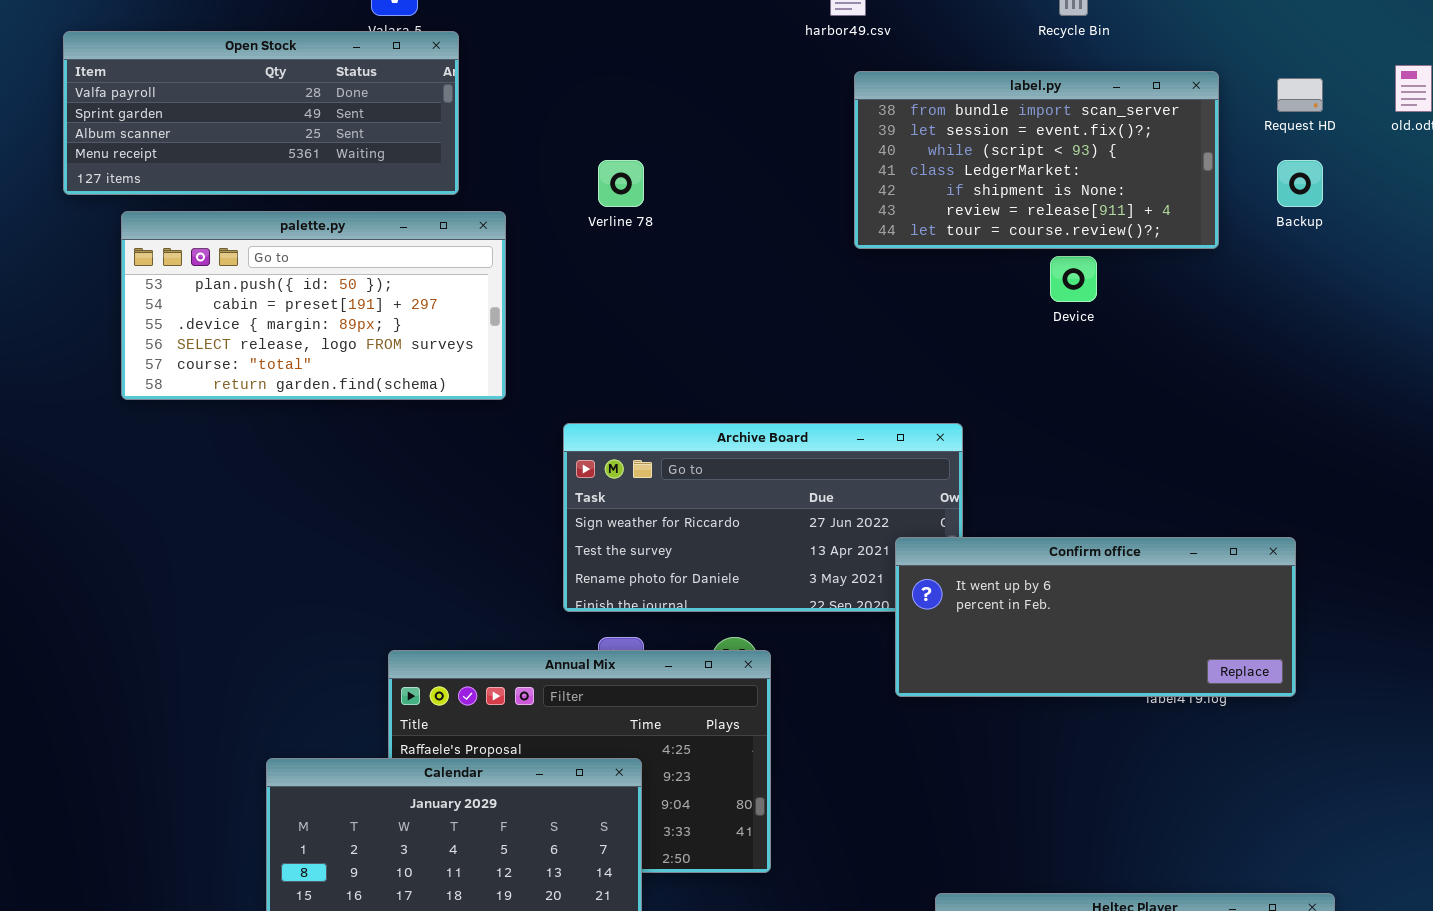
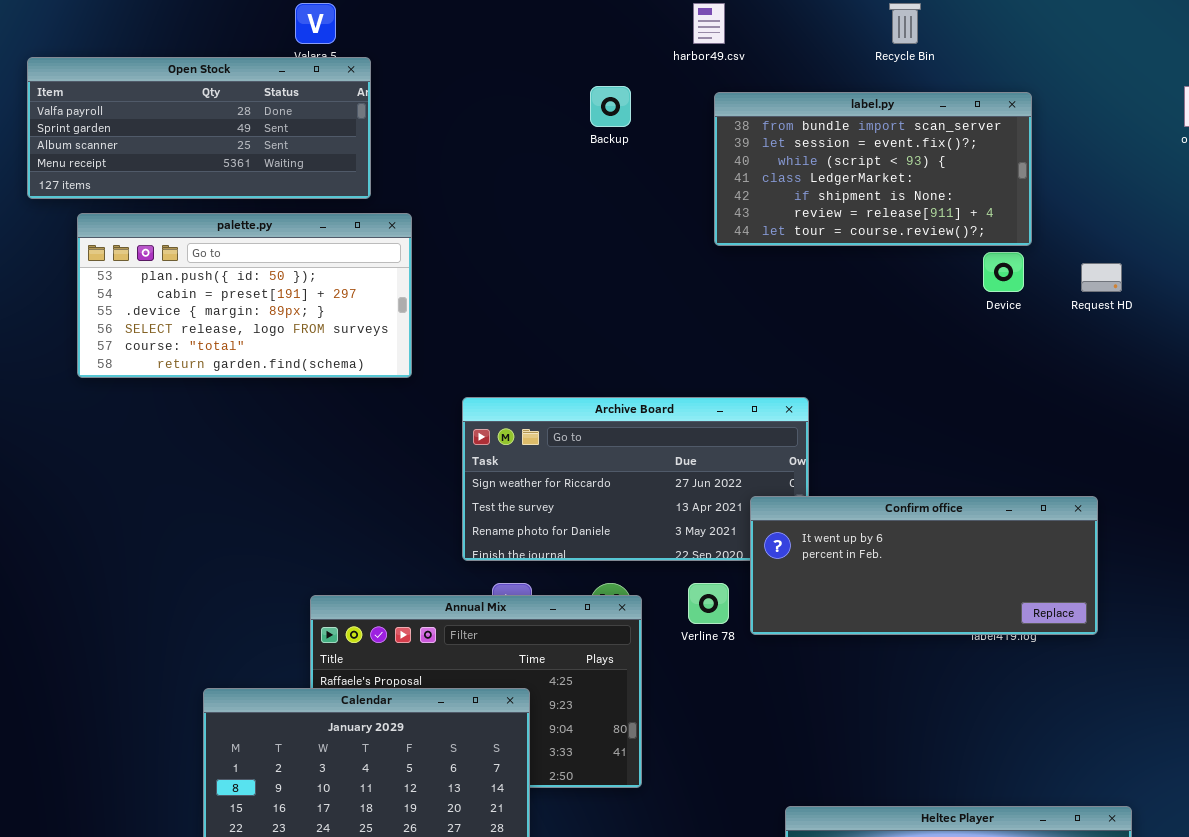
Request HD: [1277,78,1323,112] -> [1081,263,1122,292], moved
Verline 78: [598,160,644,207] -> [688,583,729,624], moved
Backup: [1277,160,1323,207] -> [590,86,631,127], moved
Device: [1050,256,1097,302] -> [983,252,1024,292], moved

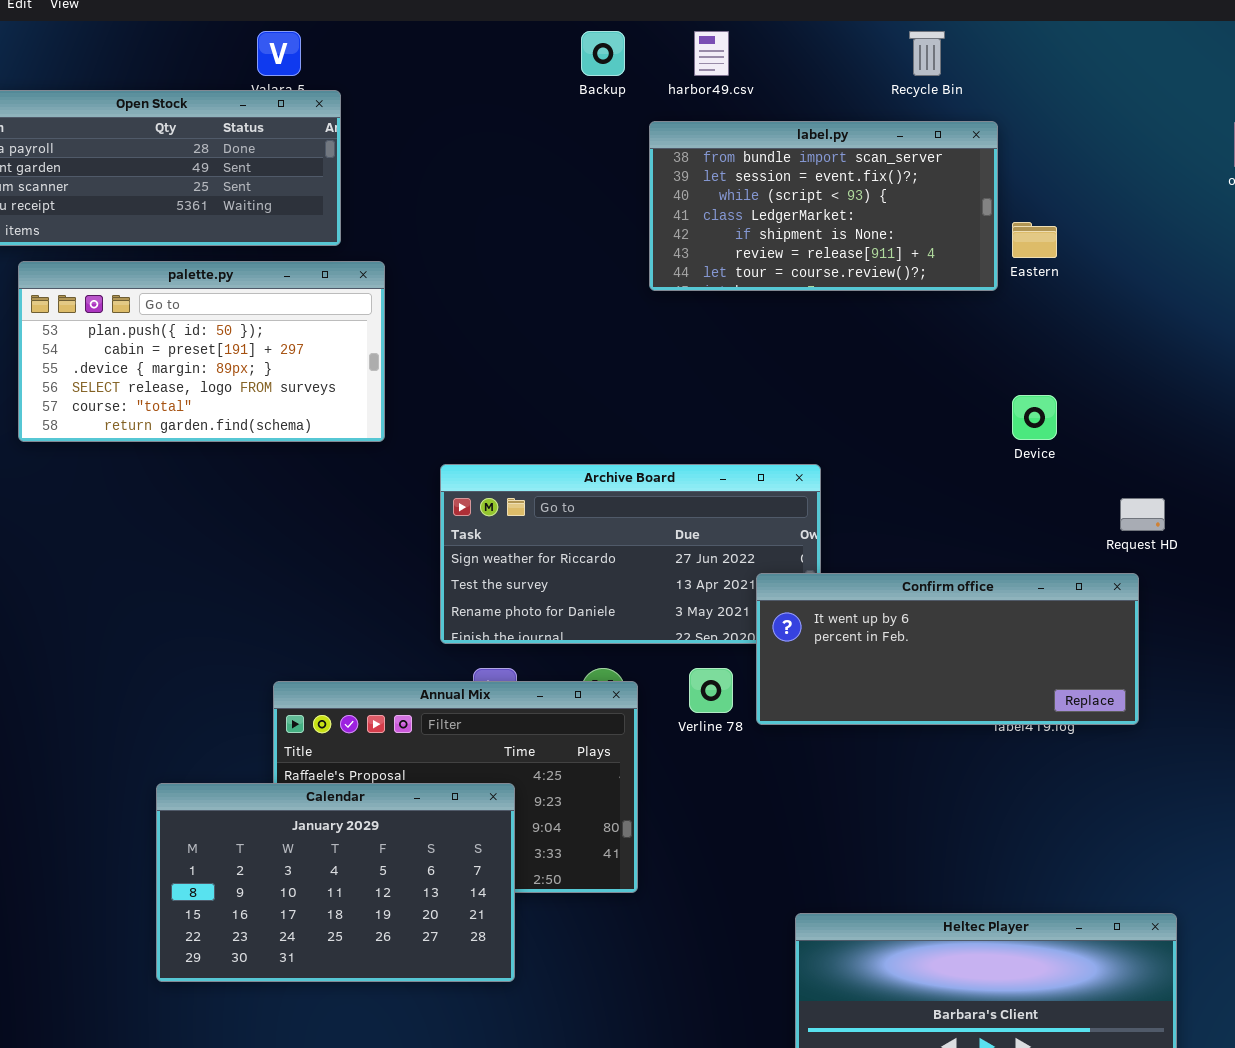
Backup: [590,86,631,127] -> [581,31,625,76], moved
label.py: [714,92,1032,246] -> [649,121,998,291], moved
Device: [983,252,1024,292] -> [1012,395,1057,440], moved
Request HD: [1081,263,1122,292] -> [1120,498,1165,531], moved

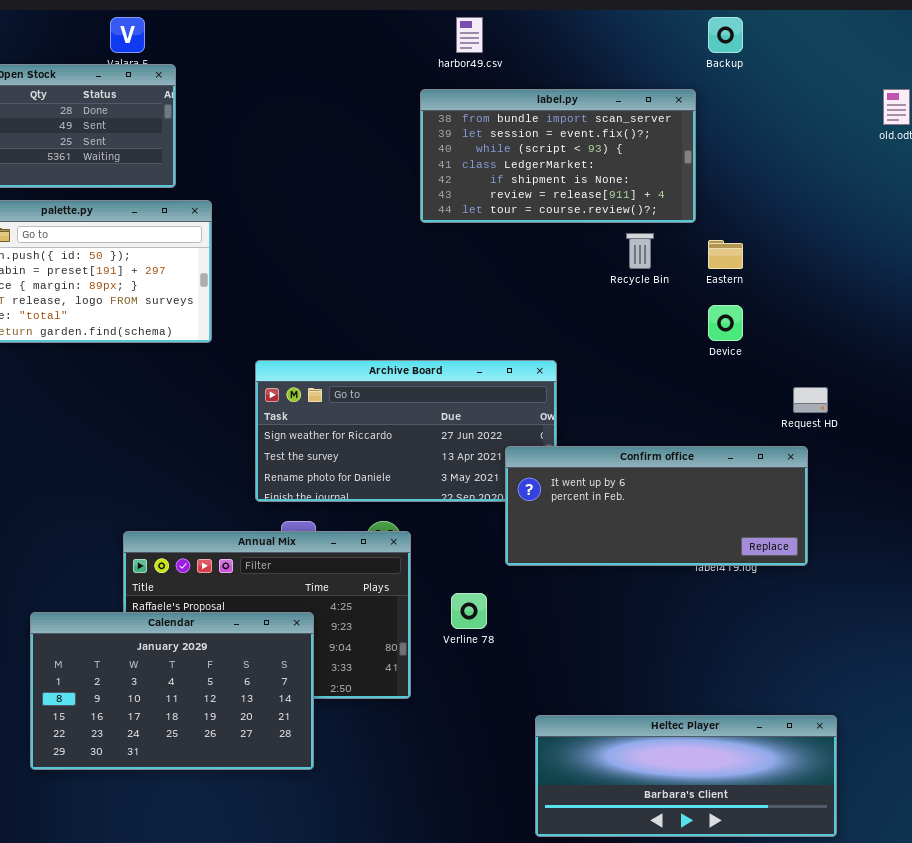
Backup: [581,31,625,76] -> [708,17,743,53], moved
Recycle Bin: [909,31,945,76] -> [626,233,654,269], moved
Eastern: [1012,222,1057,258] -> [708,240,743,269], moved
Verline 78: [689,668,733,713] -> [451,593,487,629], moved

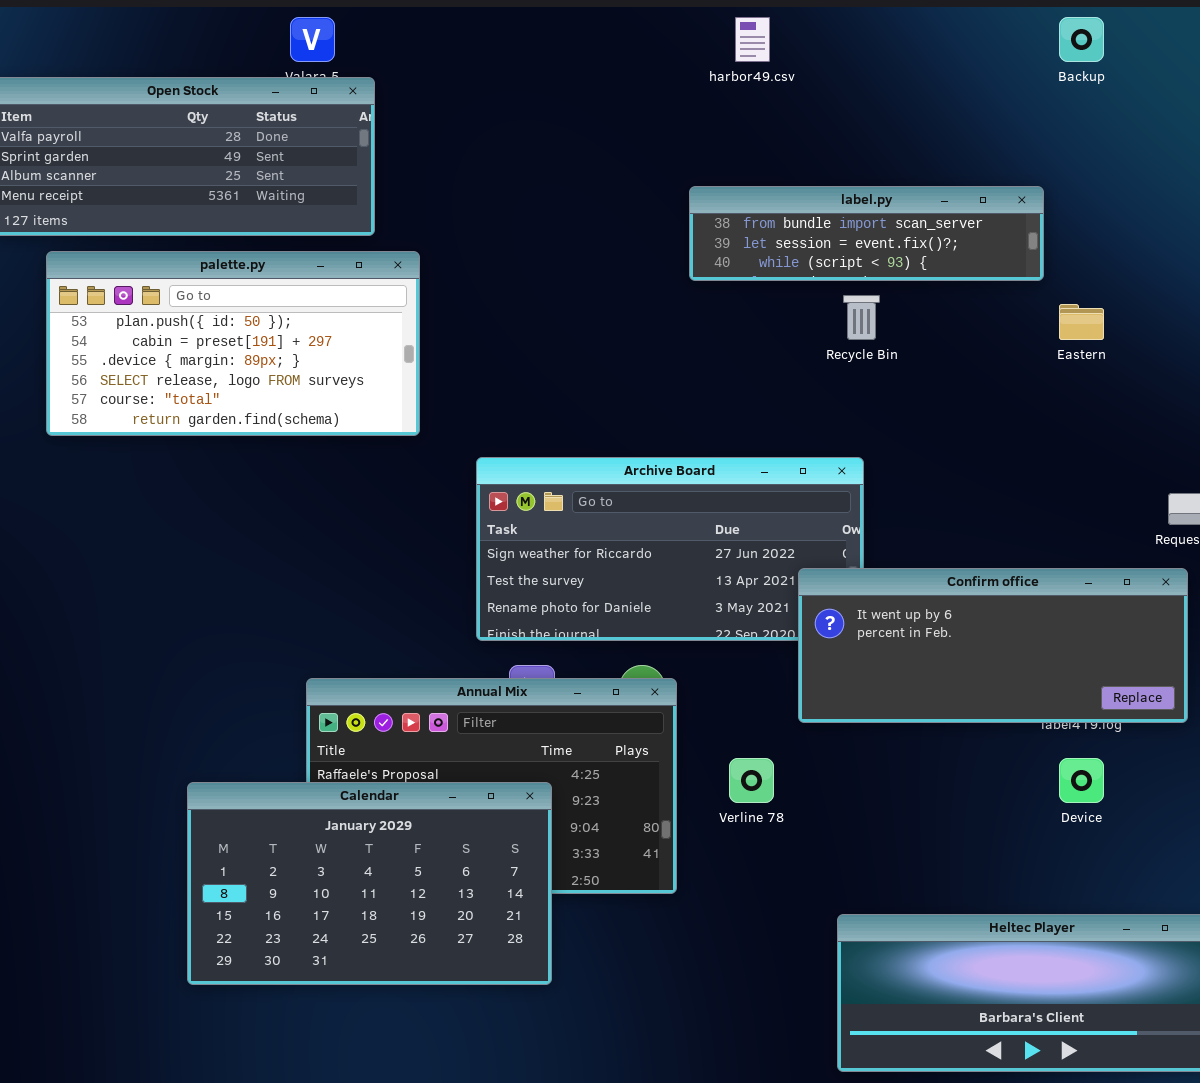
label.py: [420,89,696,223] -> [689,186,1044,281], resized
Recycle Bin: [626,233,654,269] -> [843,295,880,340], moved
Device: [708,305,743,341] -> [1059,758,1104,803], moved

